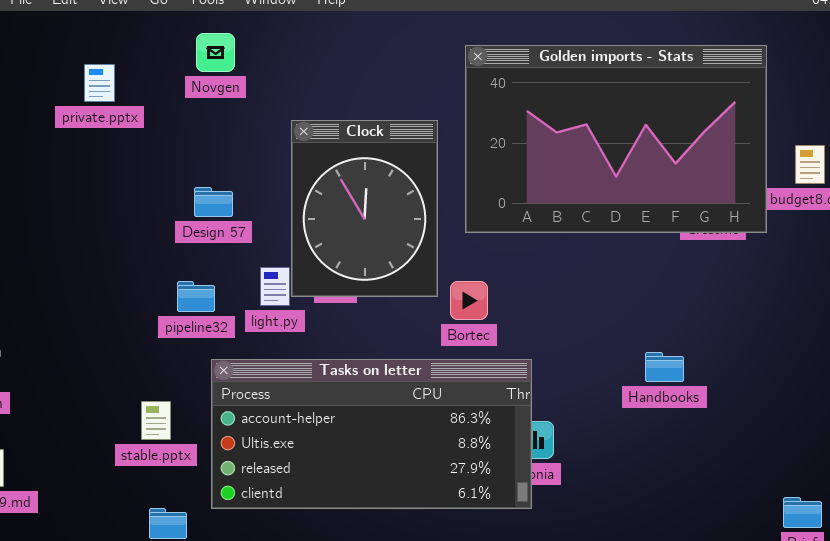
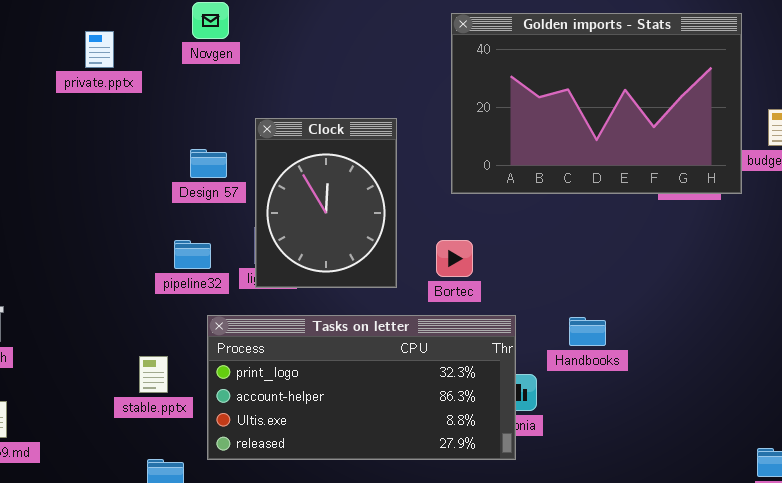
Clock: [291,120,438,297] -> [255,118,397,288], moved
Handbooks: [645,352,684,382] -> [569,317,606,346], moved
Tasks on letter: [211,359,532,509] -> [207,315,516,460], scrolled up 1 row

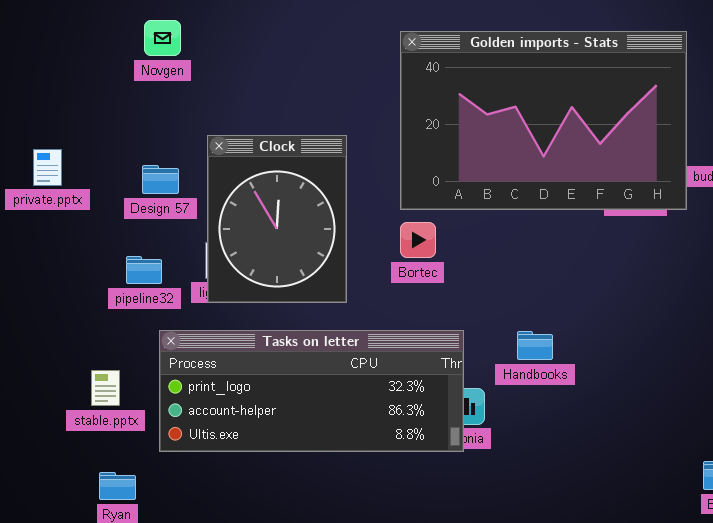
private.pptx: [85,31,114,68] -> [33,149,62,186], moved
Bortec: [436,240,473,277] -> [400,222,436,258], moved
Tasks on letter: [207,315,516,460] -> [159,330,464,452], resized

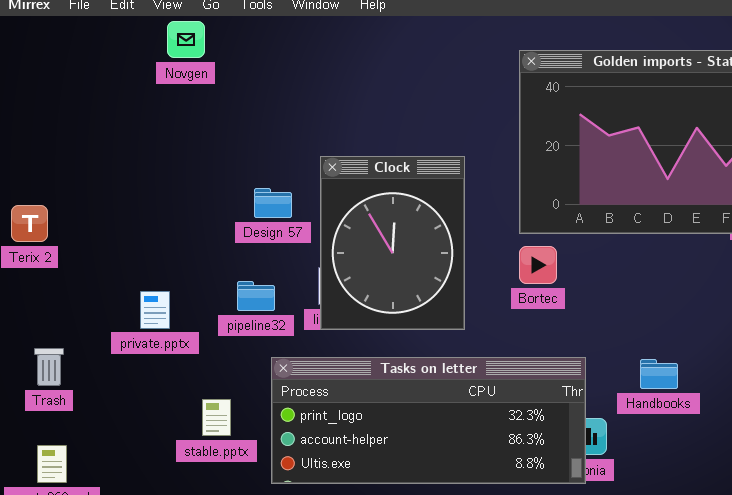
Novgen: [144,20,181,56] -> [167,21,205,58], moved
private.pptx: [33,149,62,186] -> [140,291,170,329], moved

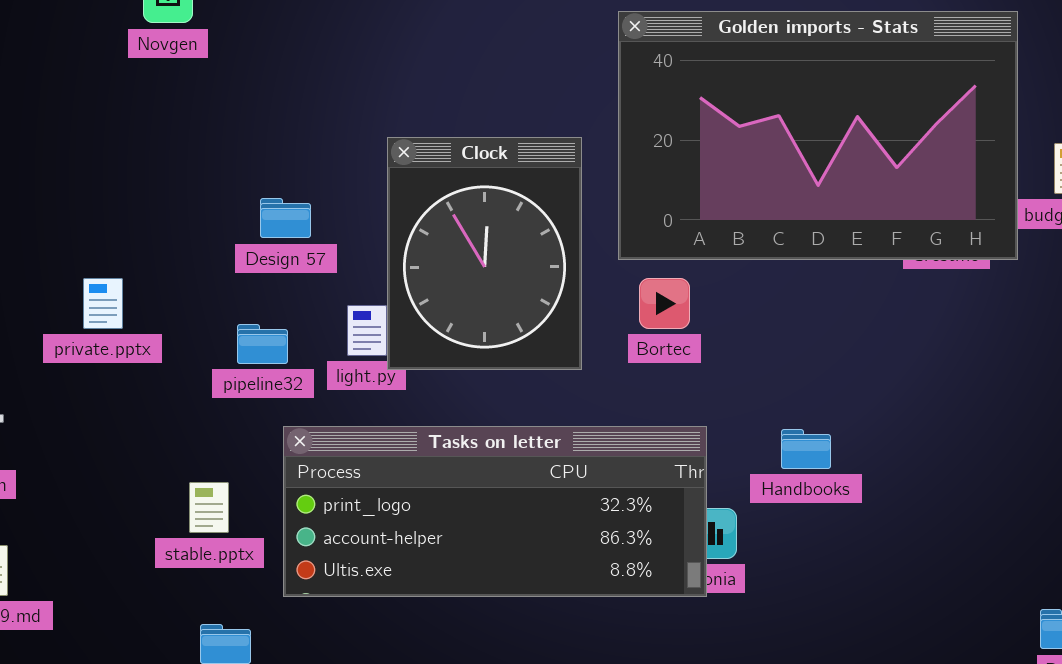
Clock: [320,156,465,330] -> [387,137,582,370], moved
Bortec: [519,246,557,284] -> [639,278,690,329], moved
private.pptx: [140,291,170,329] -> [83,278,123,329], moved

